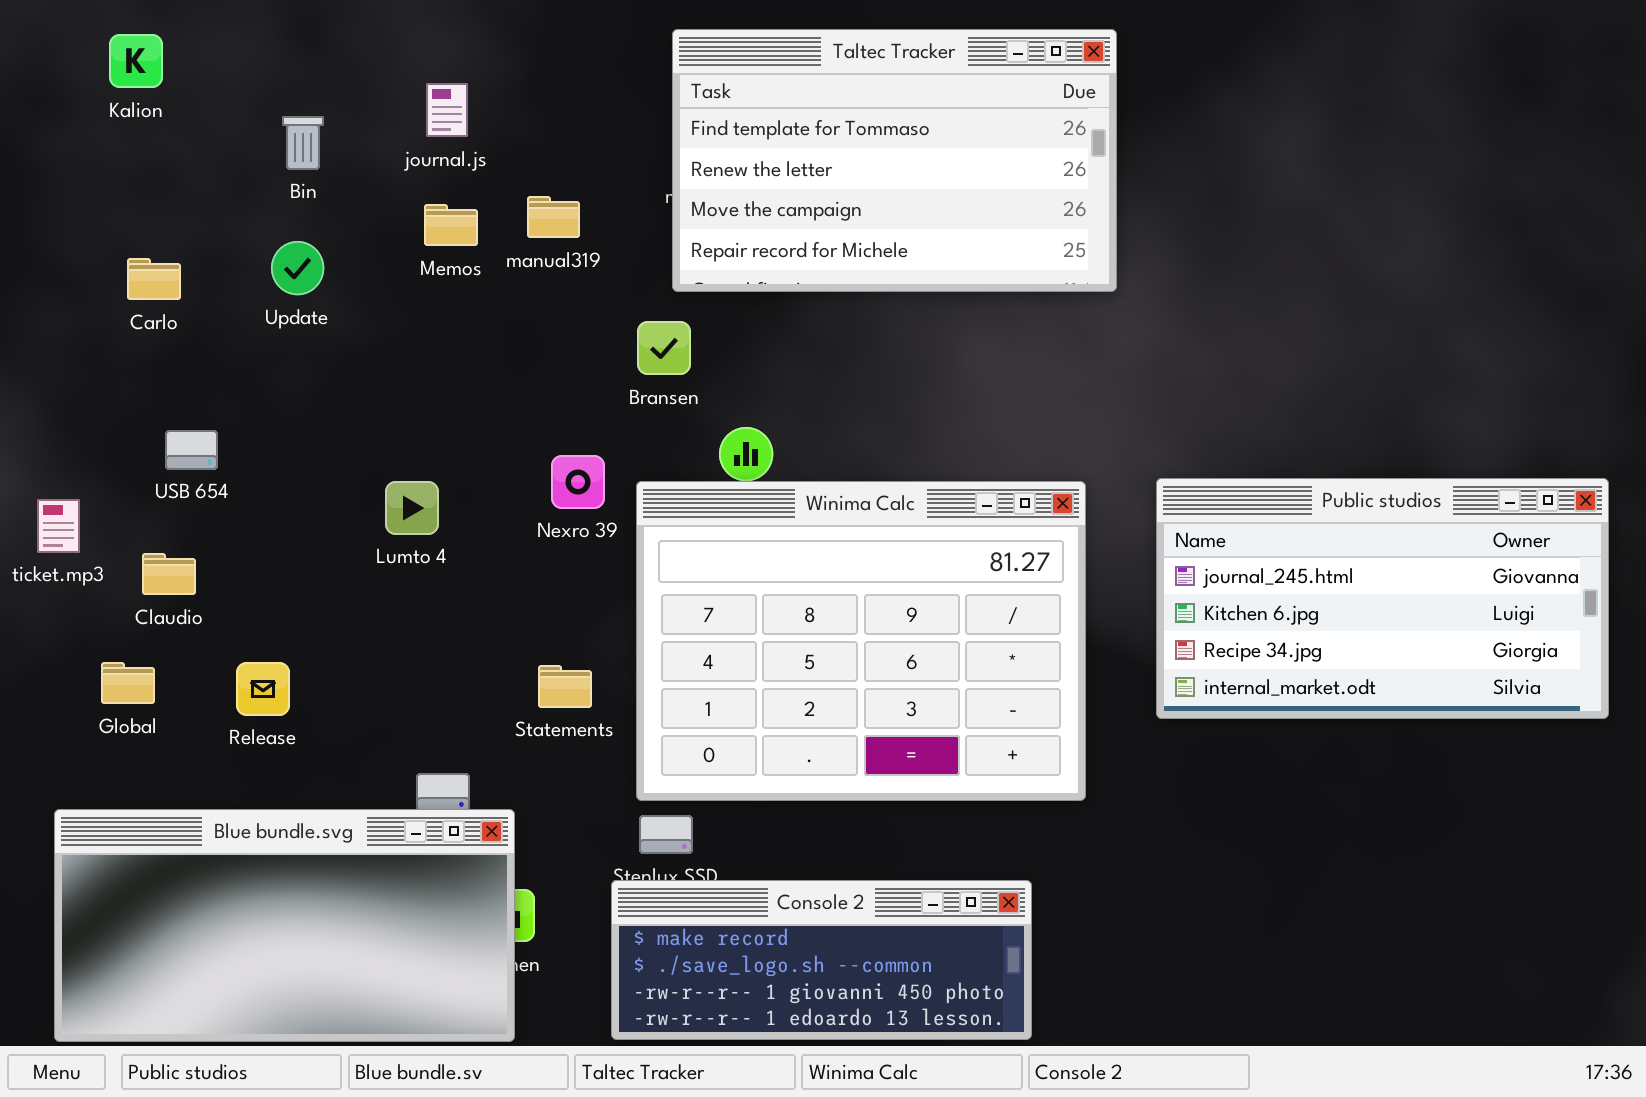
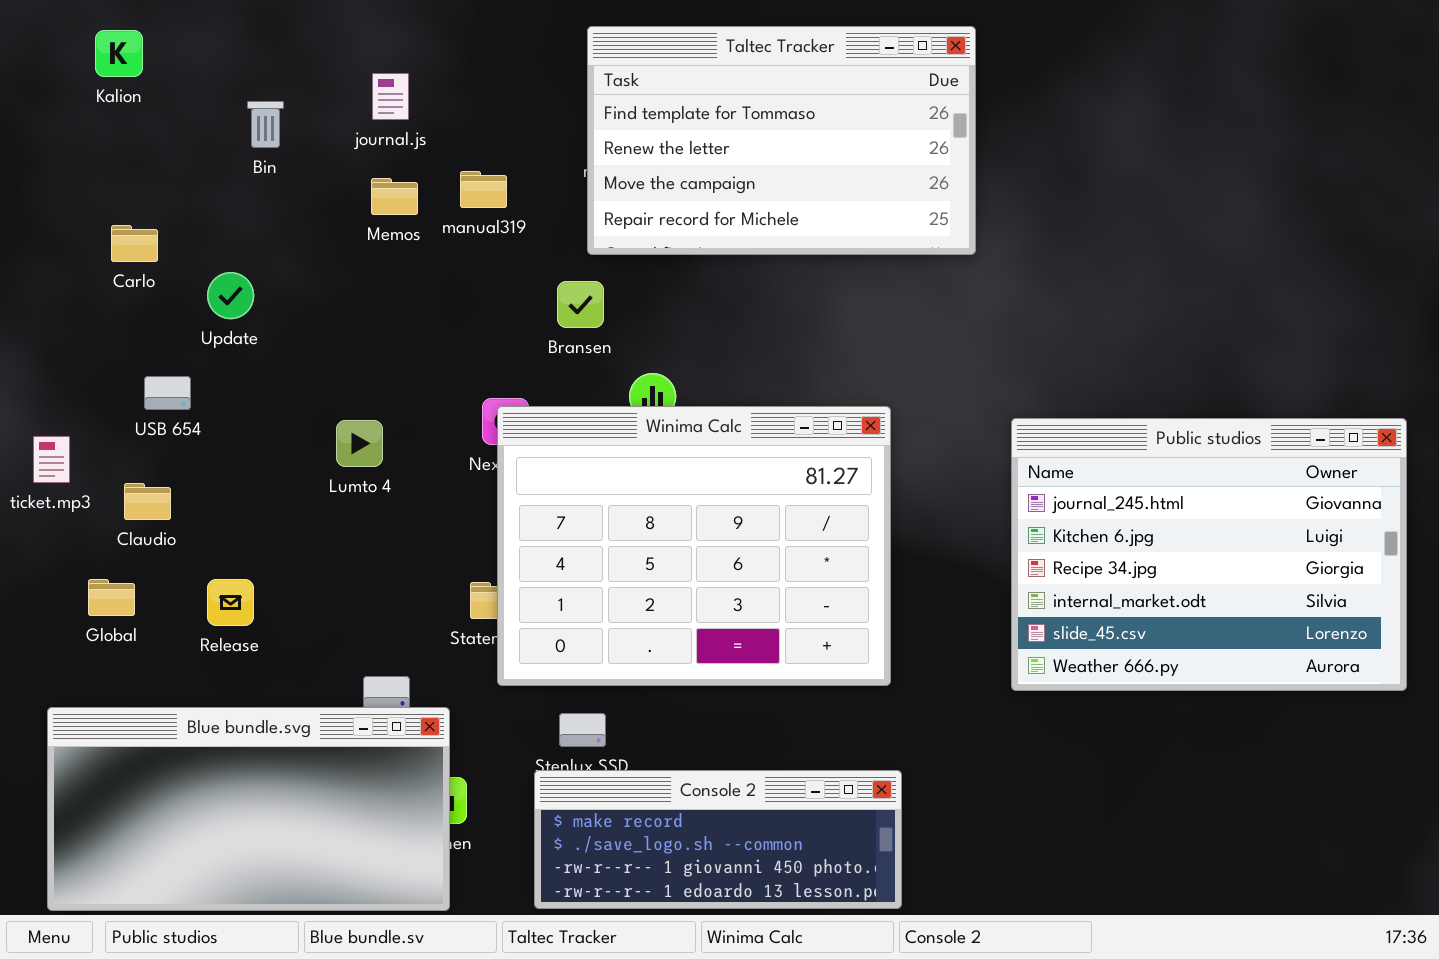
Update: [271,241,324,295] -> [207,272,254,319], moved
Public studios: [1156,478,1609,719] -> [1011,418,1407,691], resized
Winima Calc: [636,481,1086,801] -> [497,406,891,686], moved

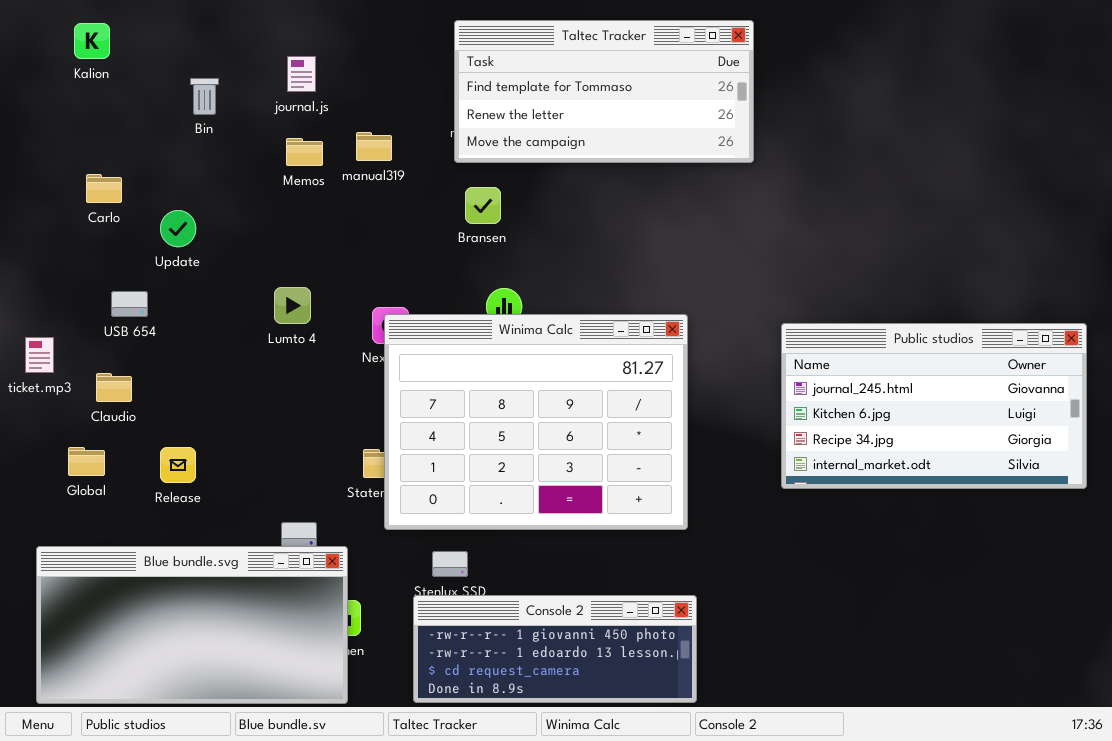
Taltec Tracker: [587,26,976,255] -> [454,20,754,163], resized
Bransen: [557,281,604,328] -> [465,187,501,224], moved
Public studios: [1011,418,1407,691] -> [781,323,1087,489], resized
Lumto 4: [336,420,383,467] -> [274,287,311,324], moved
Console 2: [534,770,902,909] -> [413,595,697,703], scrolled down 2 rows

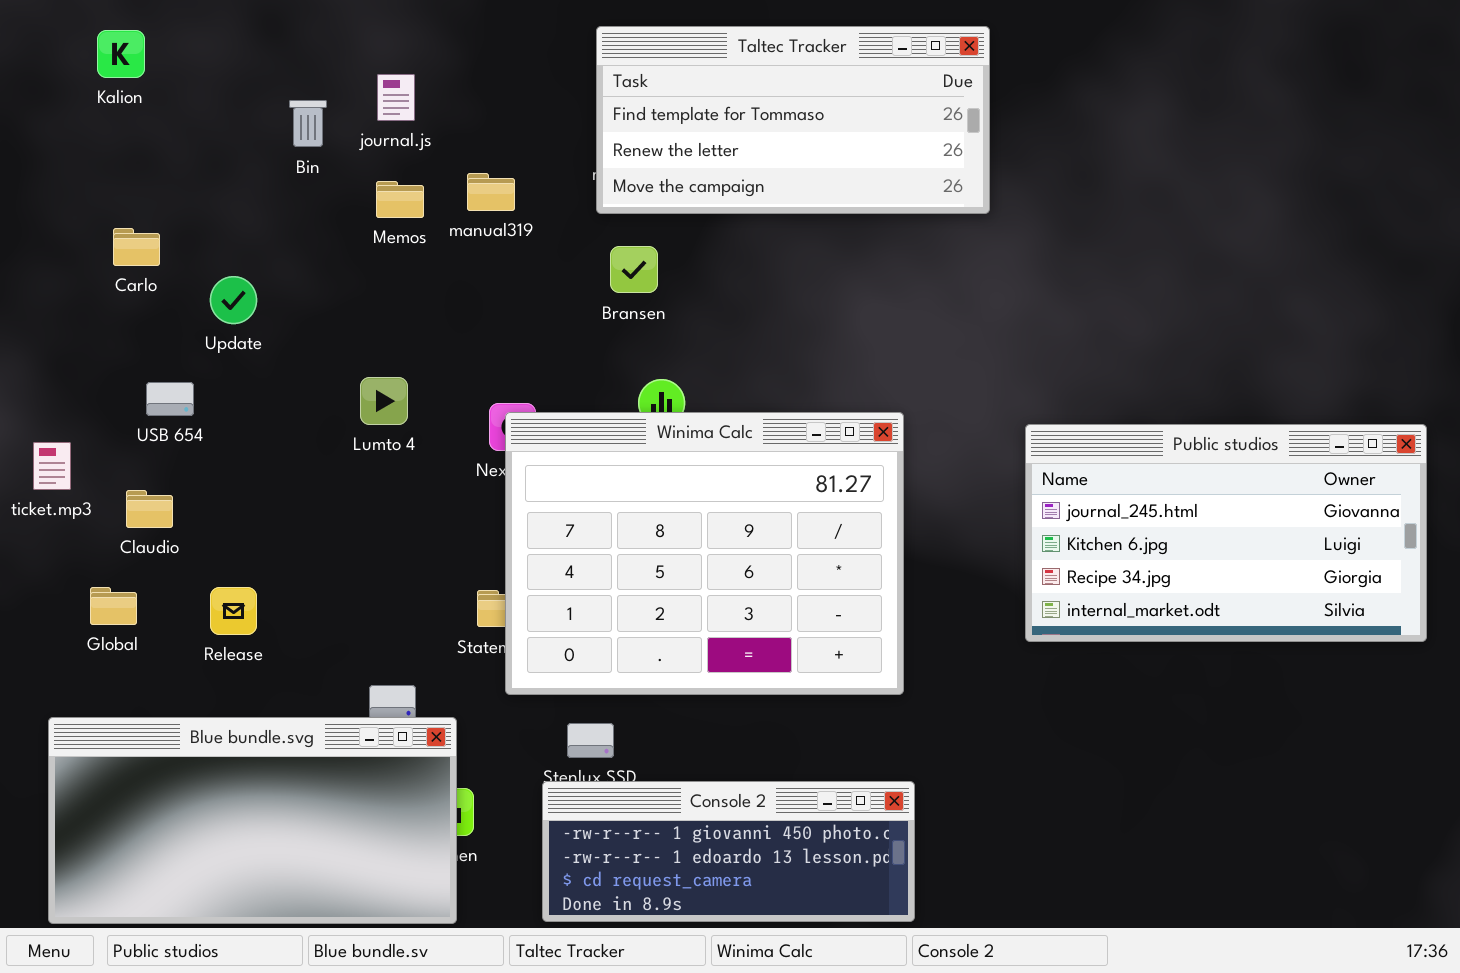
Bin: [190,78,219,115] -> [289,100,327,147], moved

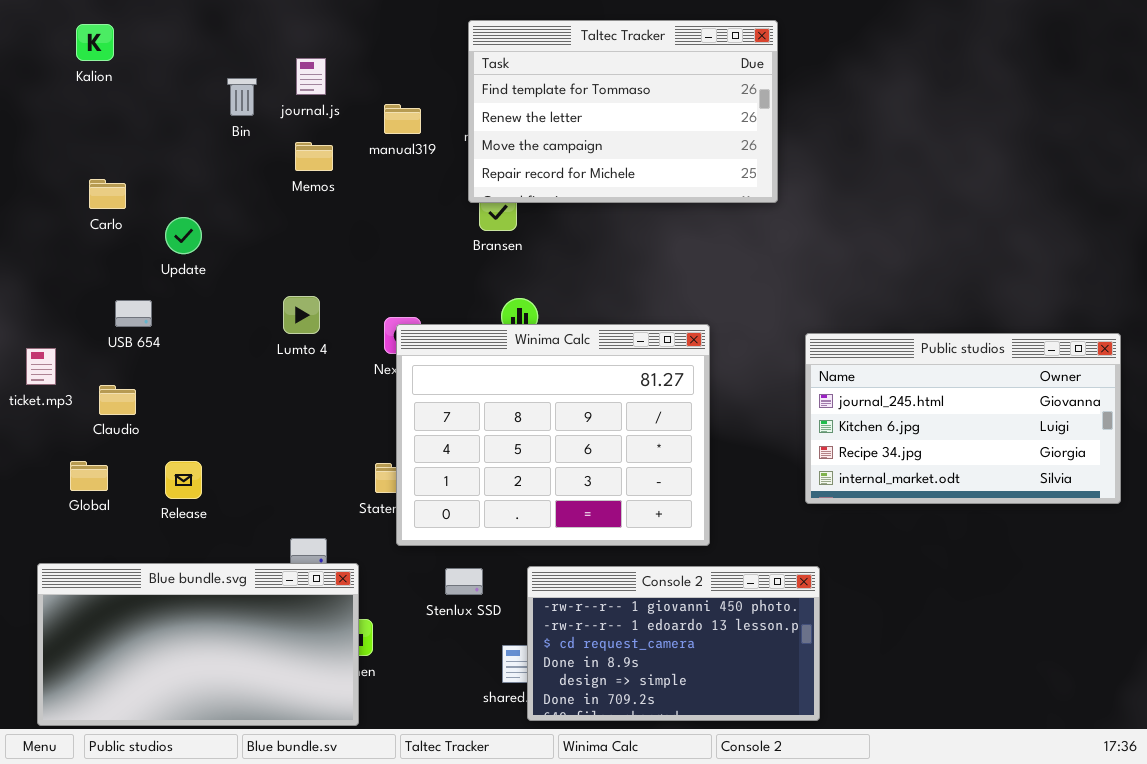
Taltec Tracker: [596,26,990,214] -> [468,20,778,203], resized
manual319: [467,173,515,211] -> [384,104,421,134], moved
Console 2: [542,781,915,922] -> [527,566,820,721], moved, resized

